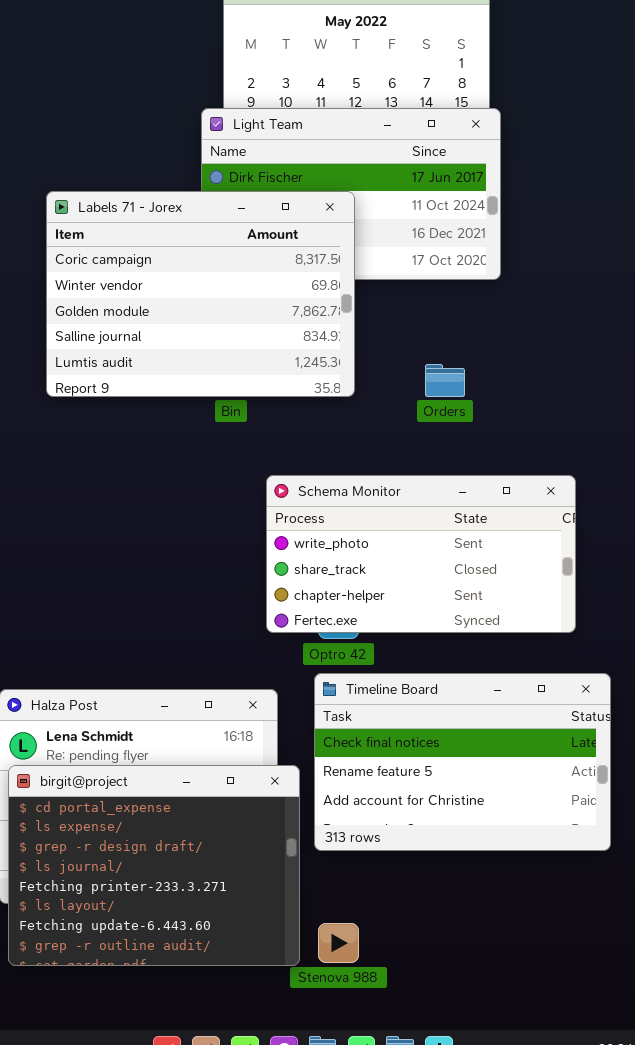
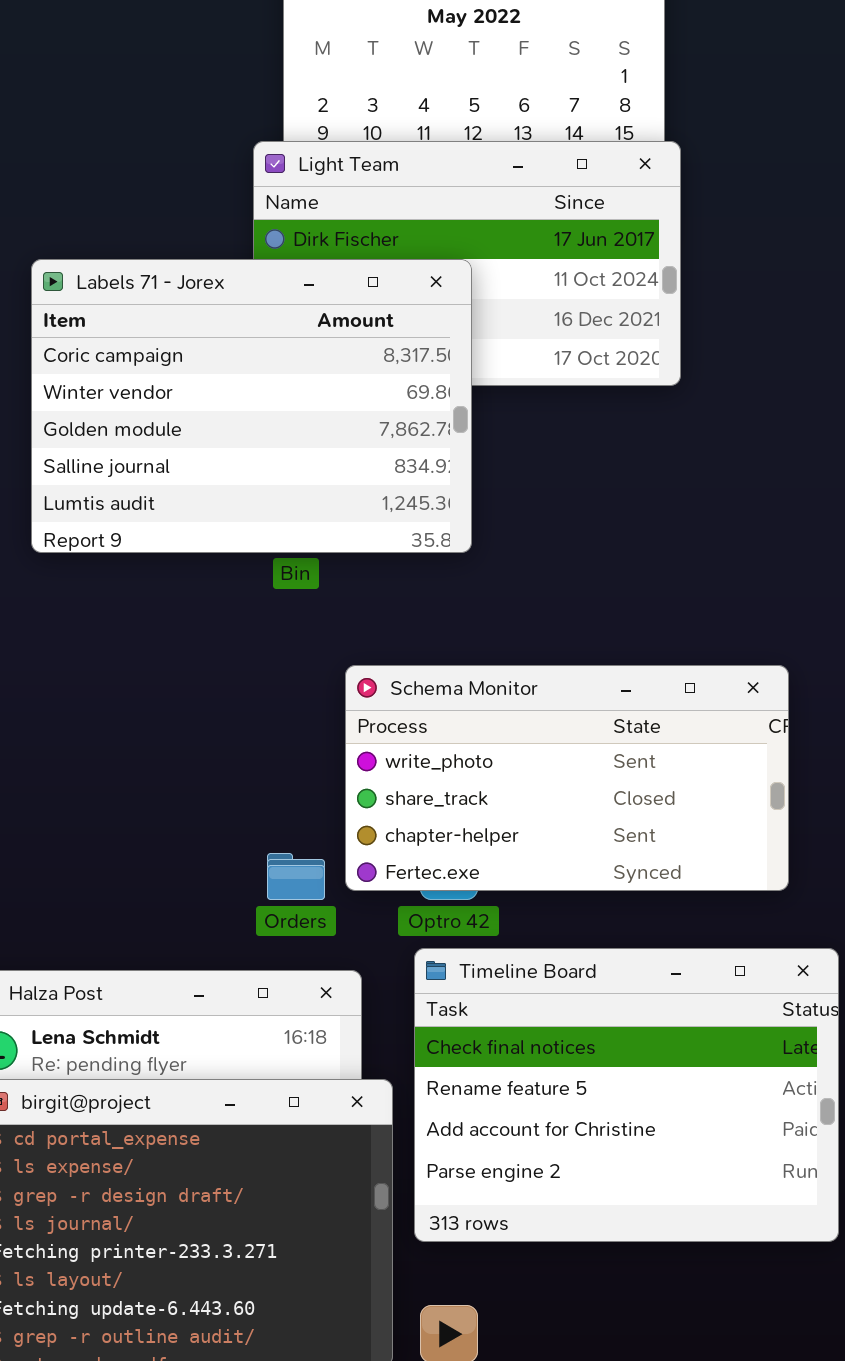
Orders: [425,364,465,397] -> [267,853,325,900], moved
Timeline Board: [314,673,611,851] -> [414,948,839,1242], resized

